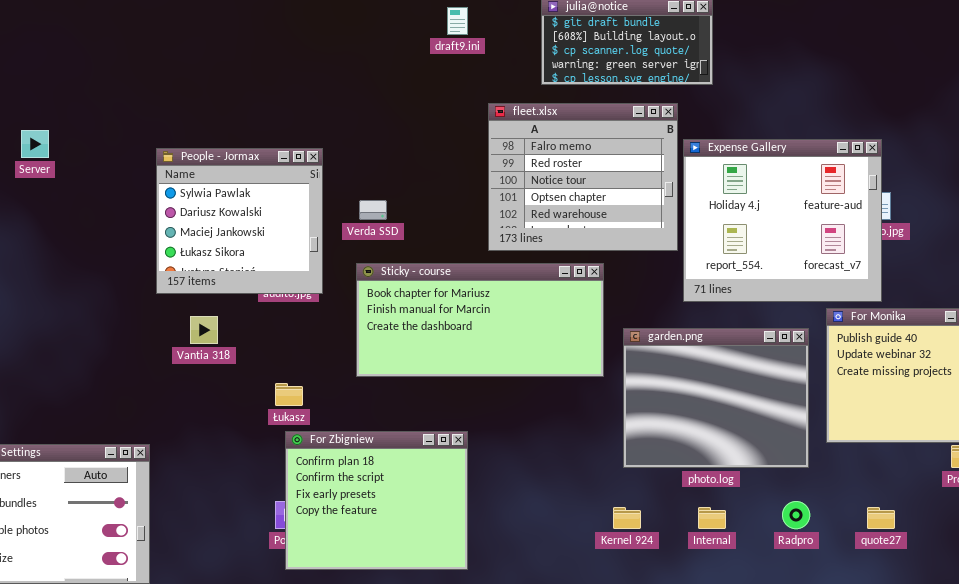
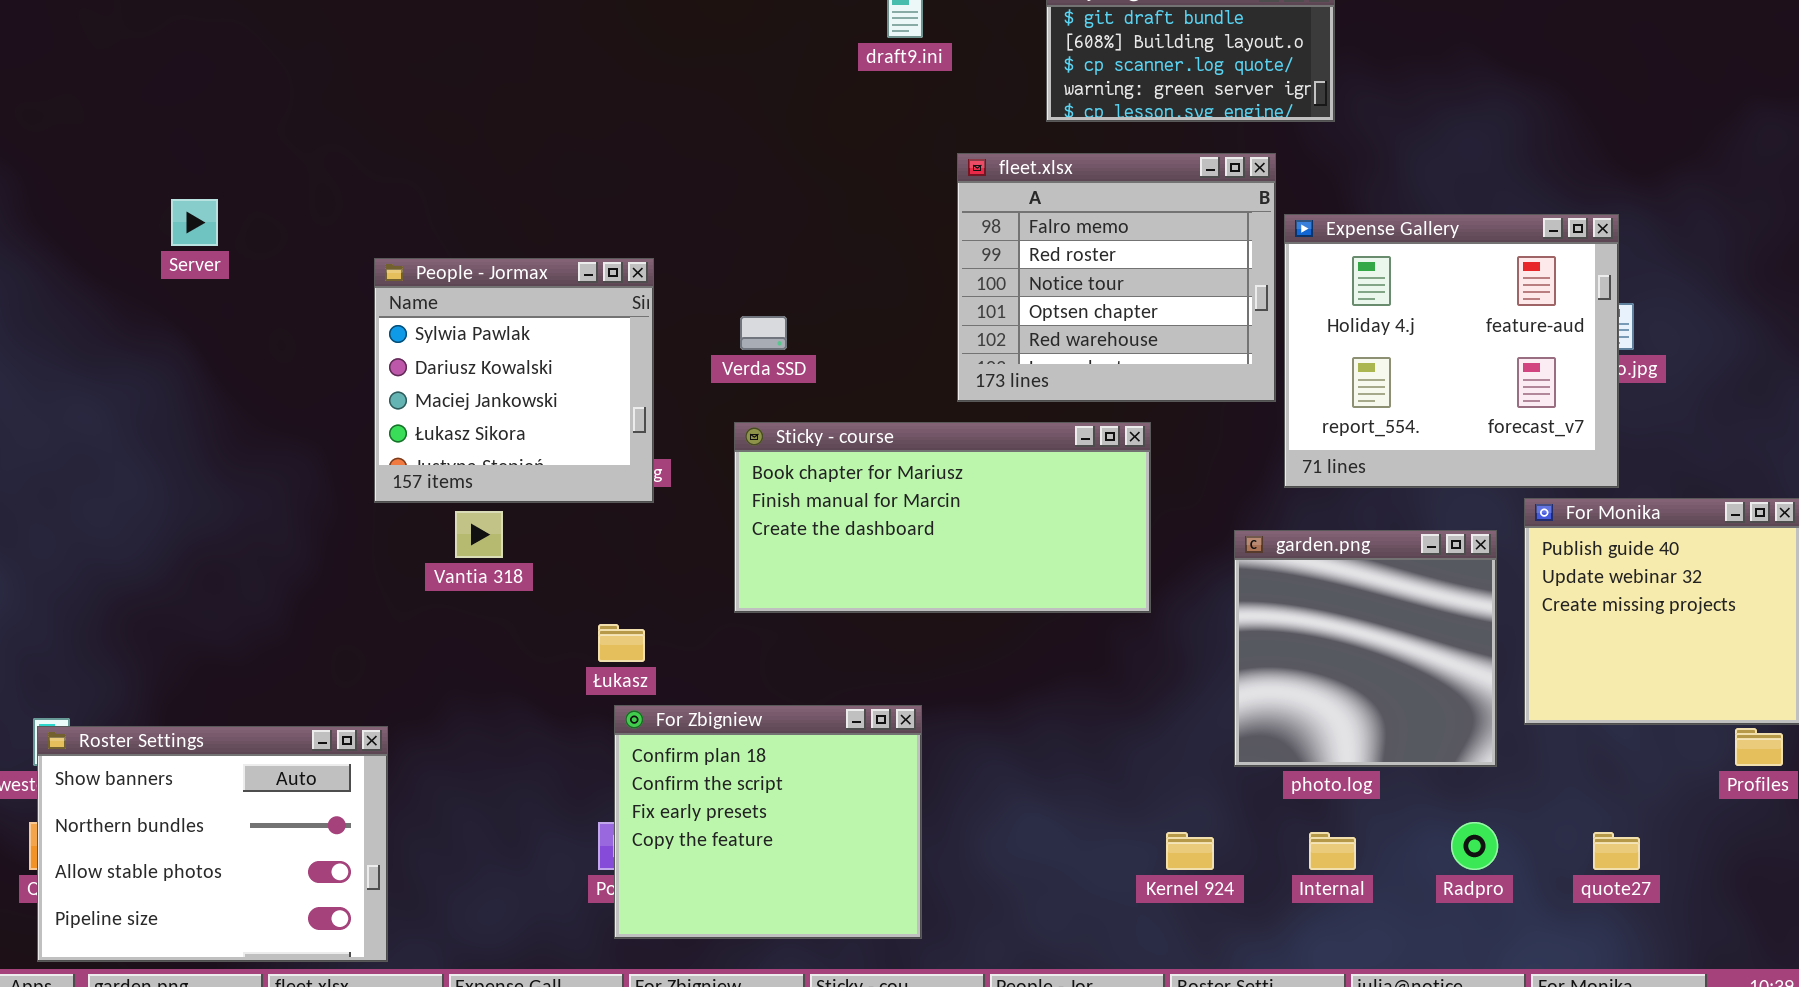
People - Jormax: [156,148,323,294] -> [374,258,654,503], moved
garden.png: [623,328,809,468] -> [1234,530,1497,767], resized

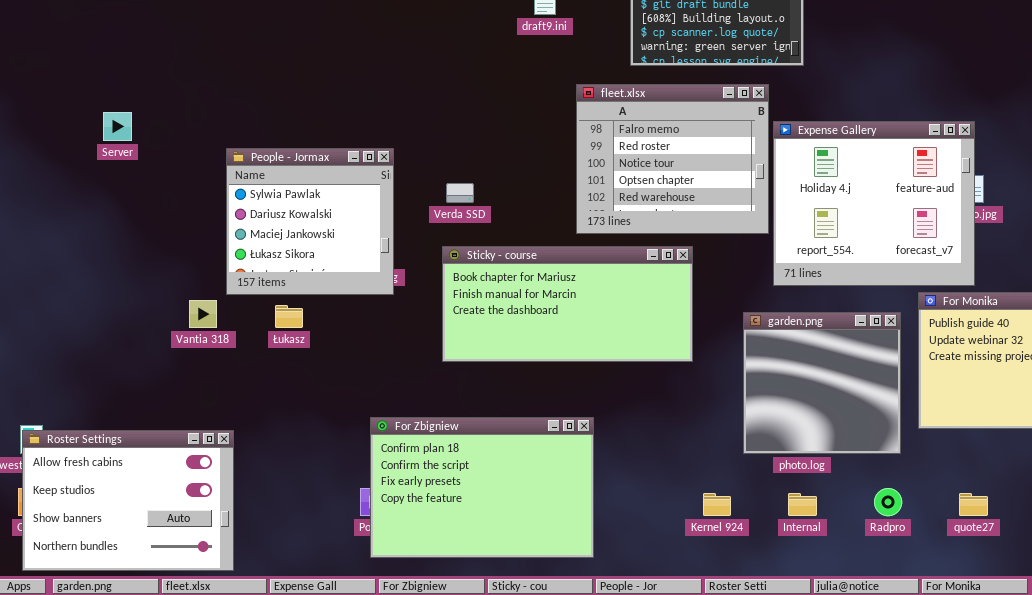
Vantia 318: [455,511,503,558] -> [189,300,217,328], moved
Łukasz: [598,624,645,662] -> [275,305,303,328], moved
For Zbigniew: [614,705,922,939] -> [370,417,594,558], resized
Roster Settings: [37,726,388,962] -> [22,430,234,571], scrolled up 2 rows

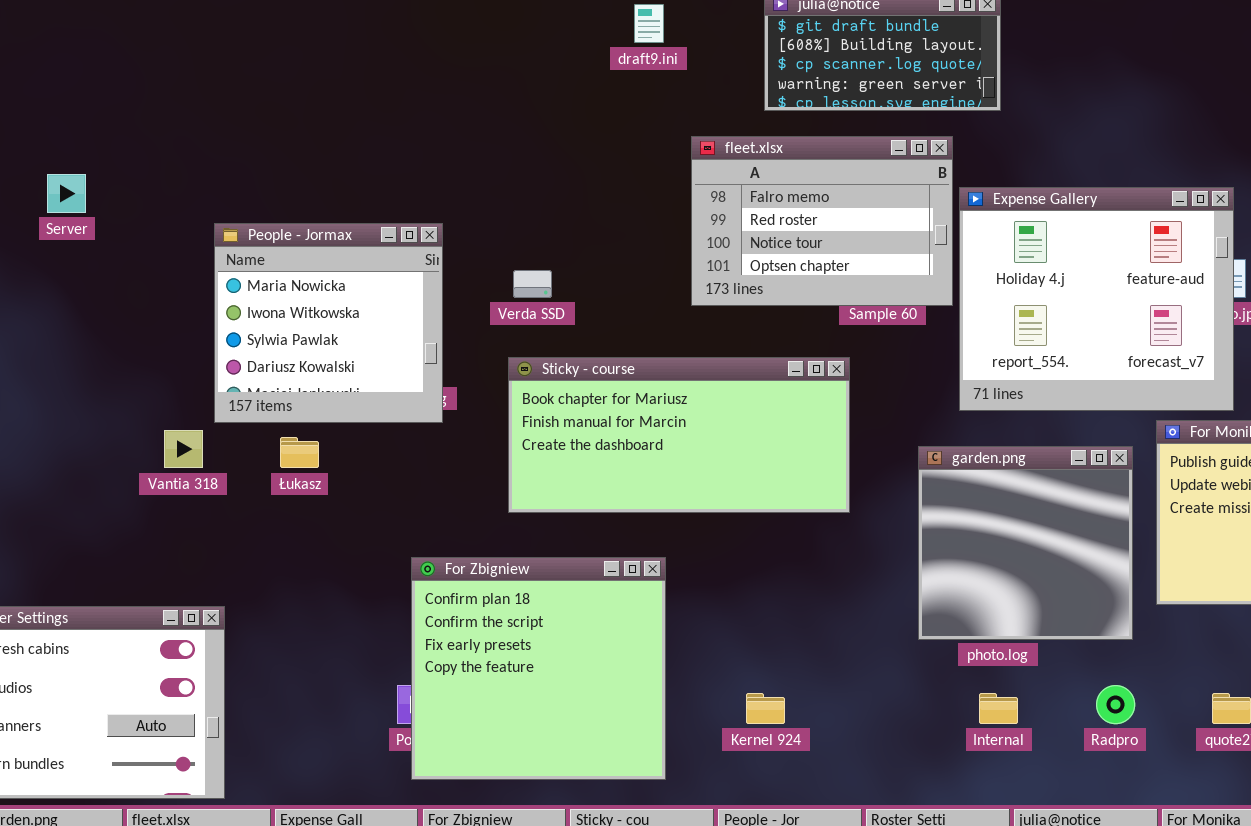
fleet.xlsx: [576,84,769,234] -> [691,136,953,306], resized
People - Jormax: [226,148,394,295] -> [214,223,443,423], scrolled up 2 rows
For Zbigniew: [370,417,594,558] -> [411,557,666,780], resized
Kernel 924: [703,493,731,516] -> [746,693,785,724], moved

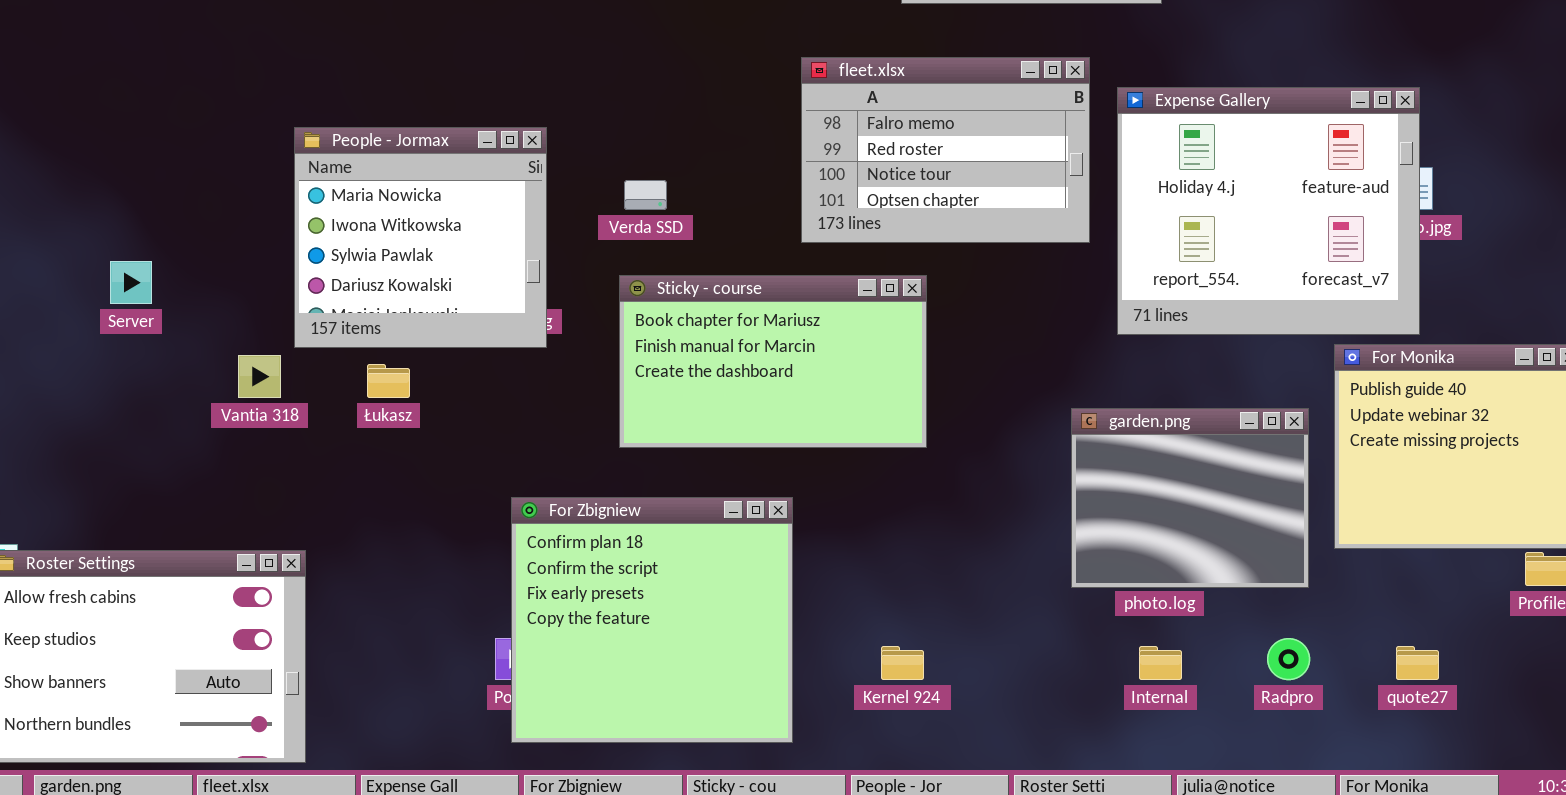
fleet.xlsx: [691,136,953,306] -> [801,57,1090,243], moved
Server: [47,174,86,213] -> [110,261,152,304], moved
Sticky - course: [508,357,850,513] -> [619,275,927,448], resized
garden.png: [918,446,1133,640] -> [1071,408,1309,588], resized

